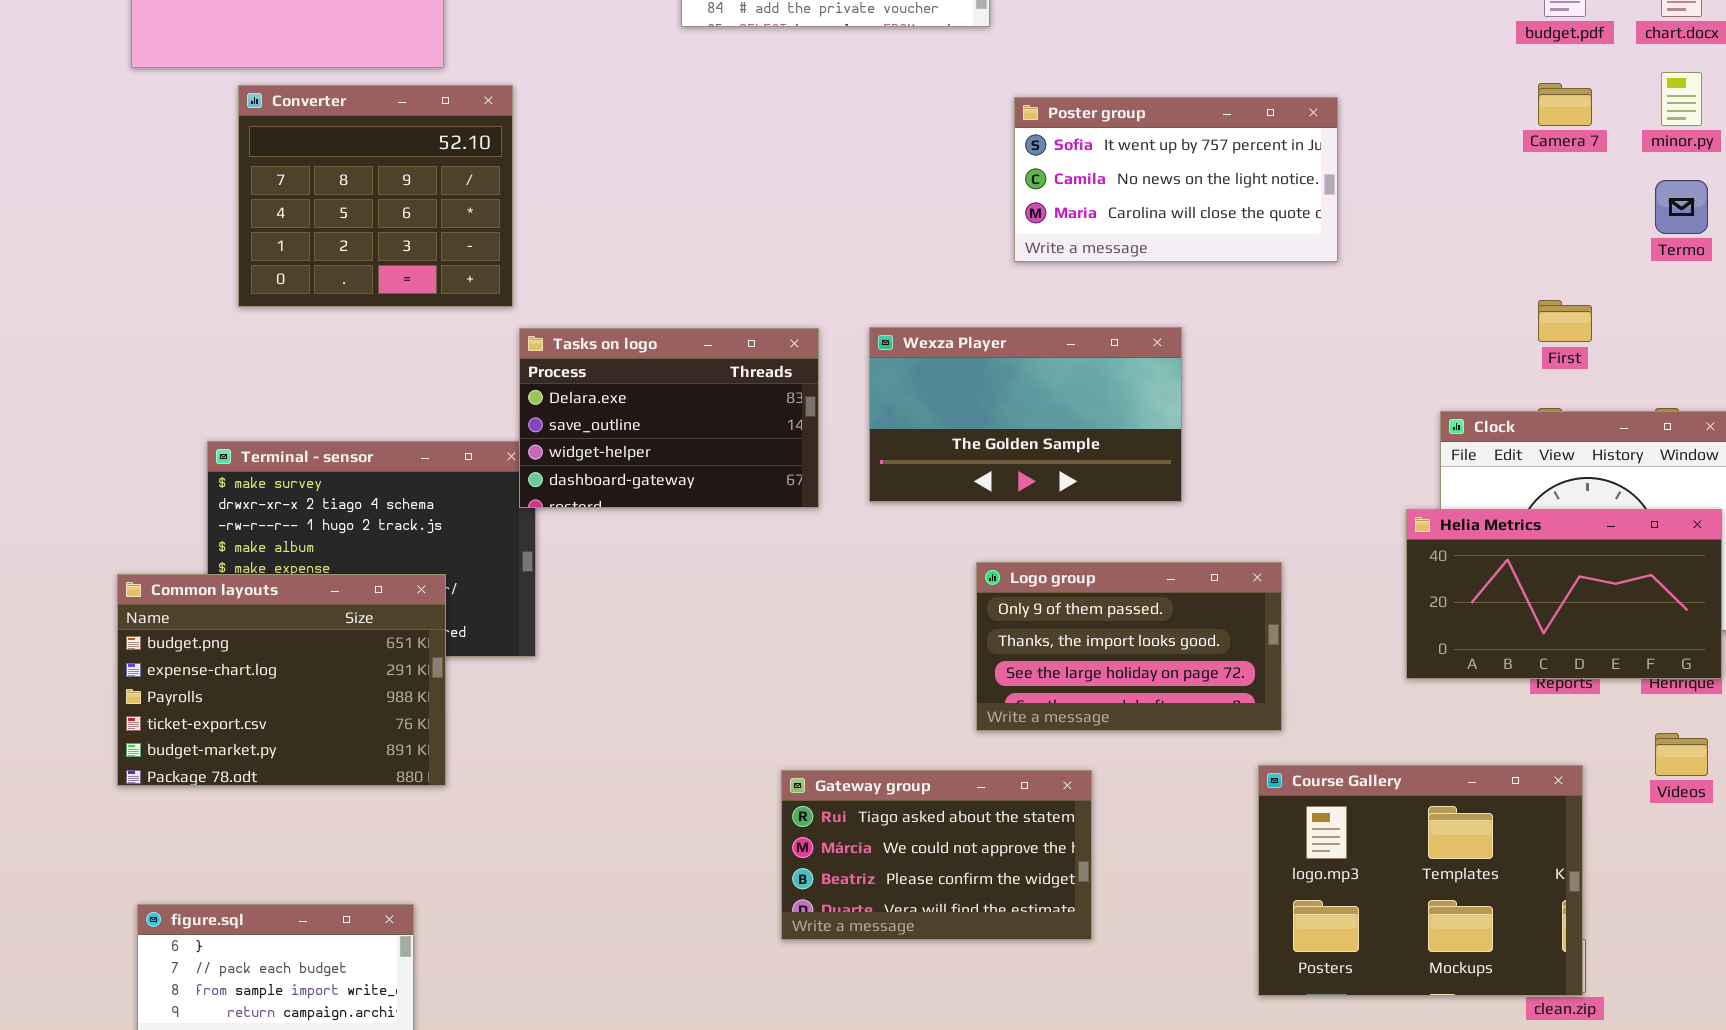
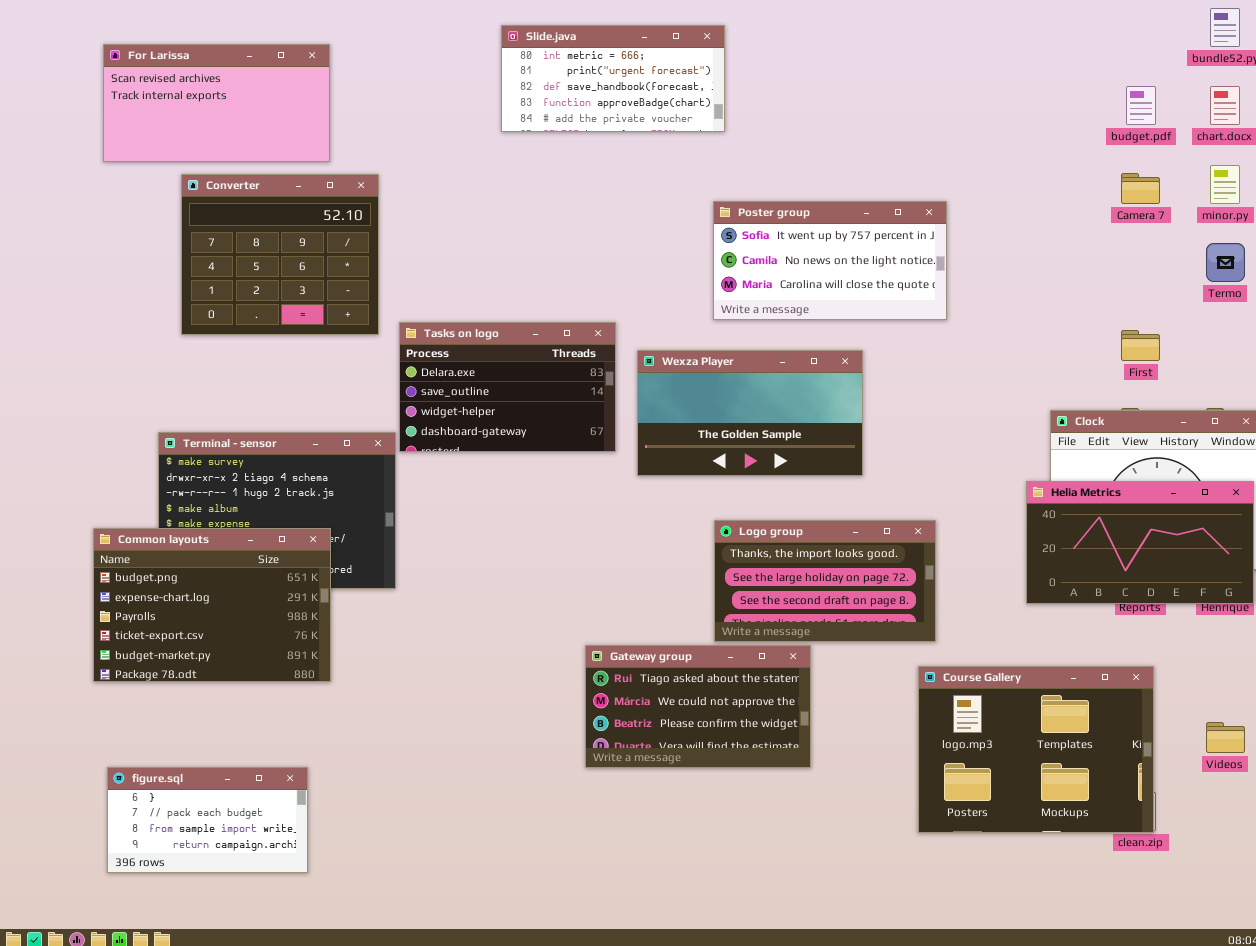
Poster group: [1014,97,1338,262] -> [713,201,947,320], moved
Tasks on logo: [519,328,819,508] -> [399,322,616,452], moved
Logo group: [976,562,1282,731] -> [714,520,936,642], scrolled down 1 row
Videos: [1655,733,1708,776] -> [1206,722,1245,753], moved
Gateway group: [781,770,1092,940] -> [585,645,811,768], moved

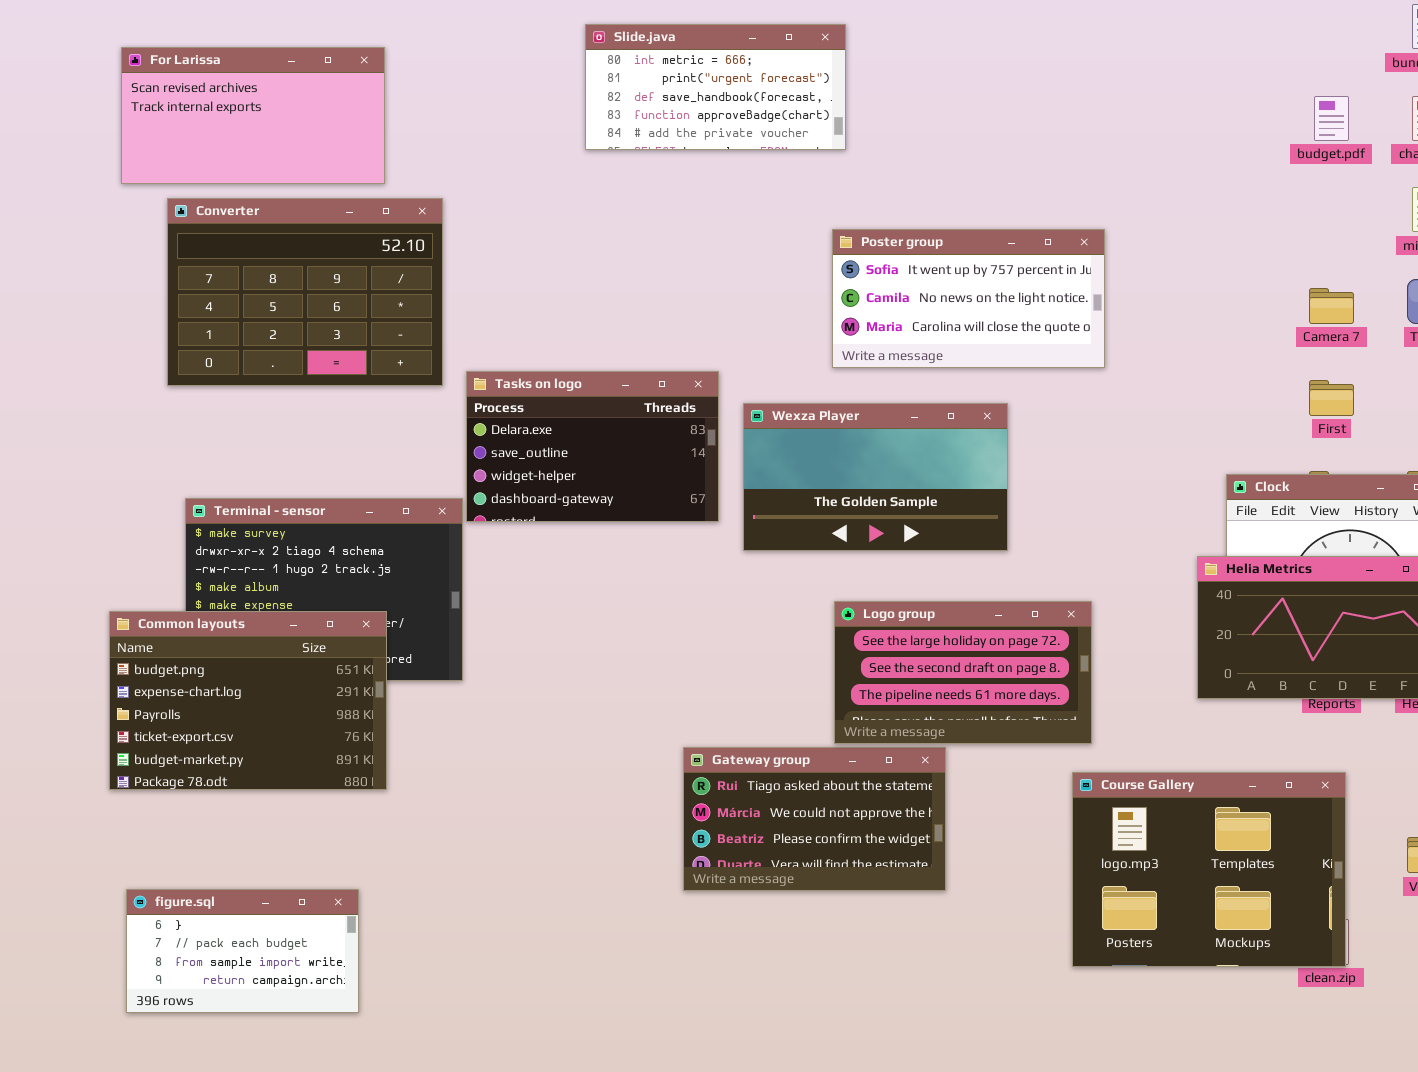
Camera 7: [1121,173,1160,204] -> [1309,288,1354,324], moved
Converter: [181,174,379,335] -> [167,198,443,386], resized
Logo group: [714,520,936,642] -> [834,601,1092,744], scrolled down 1 row

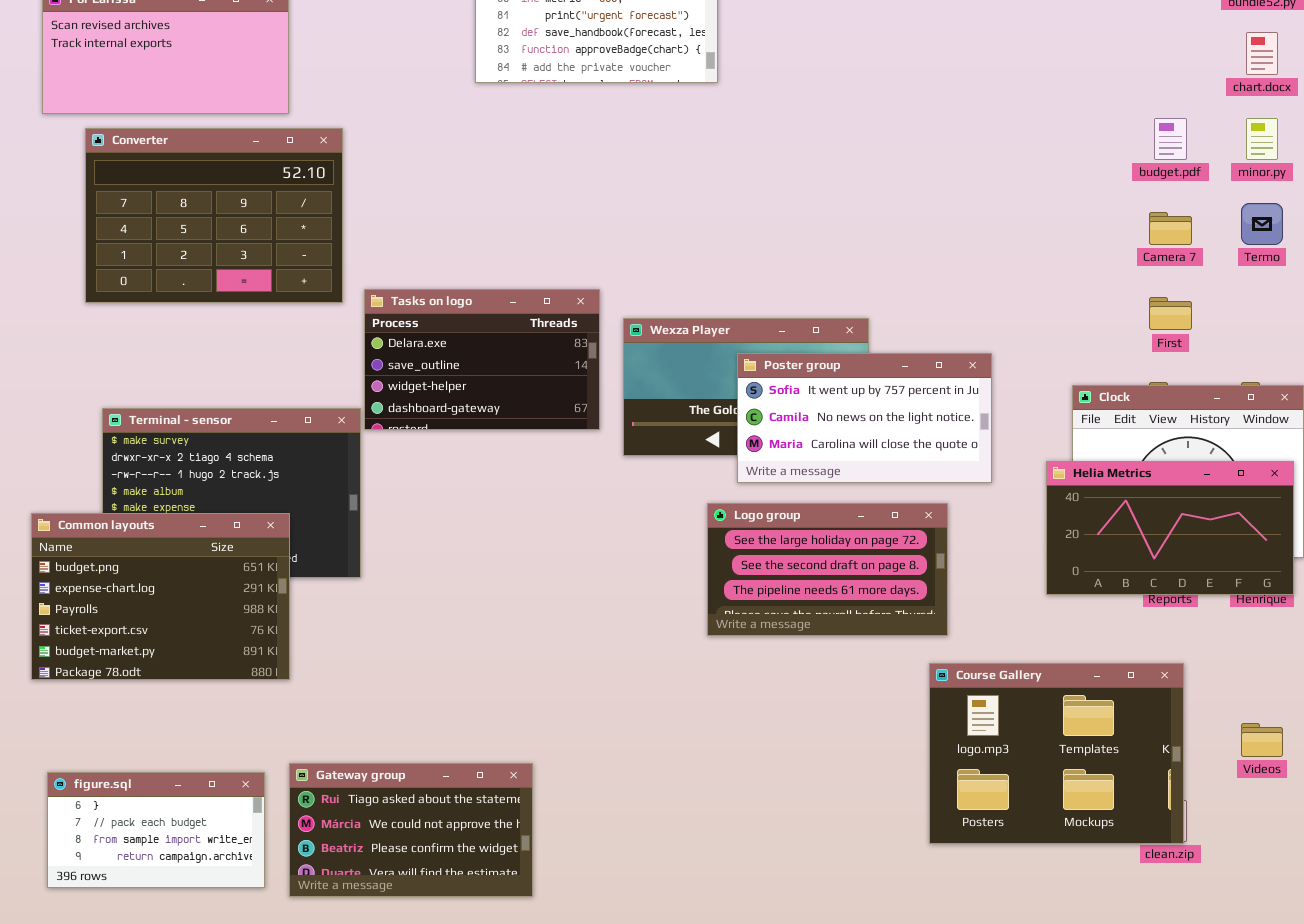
budget.pdf: [1314,96,1349,141] -> [1154,118,1187,160], moved
Poster group: [832,229,1105,368] -> [737,353,992,483], moved
Gateway group: [683,747,946,891] -> [289,763,533,897], moved

